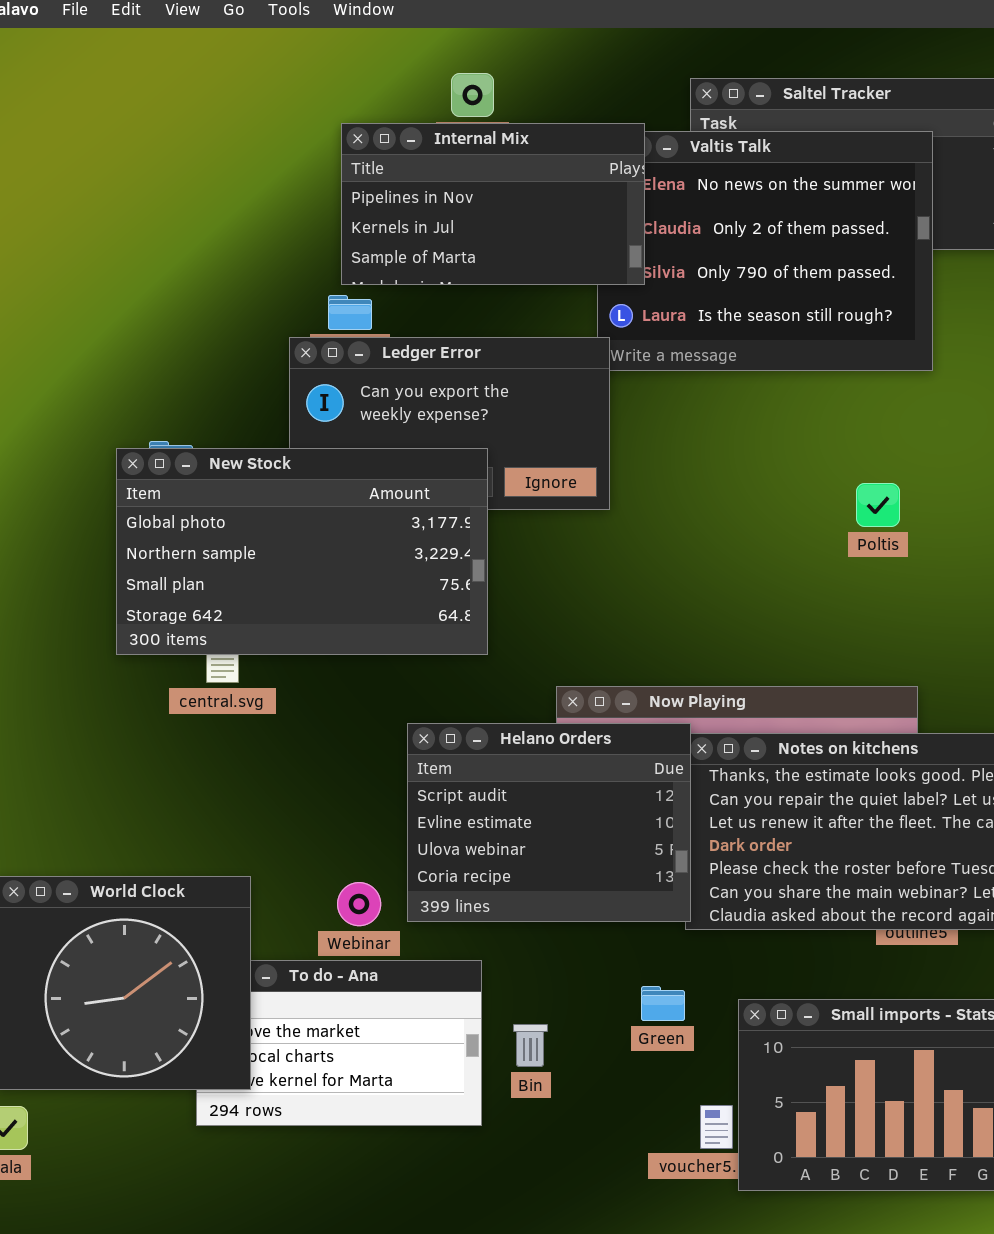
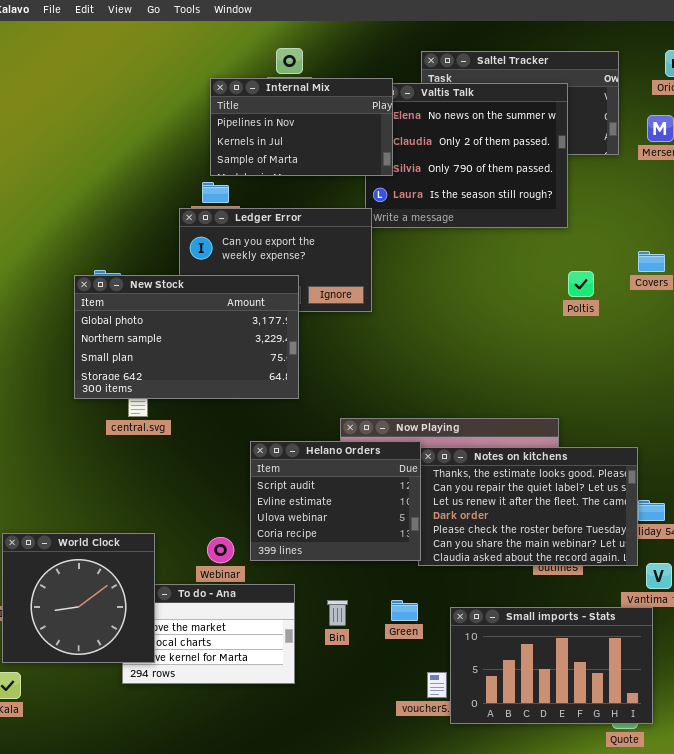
Poltis: [856,483,900,527] -> [568,271,594,297], moved
Bin: [513,1024,548,1067] -> [327,600,348,626], moved

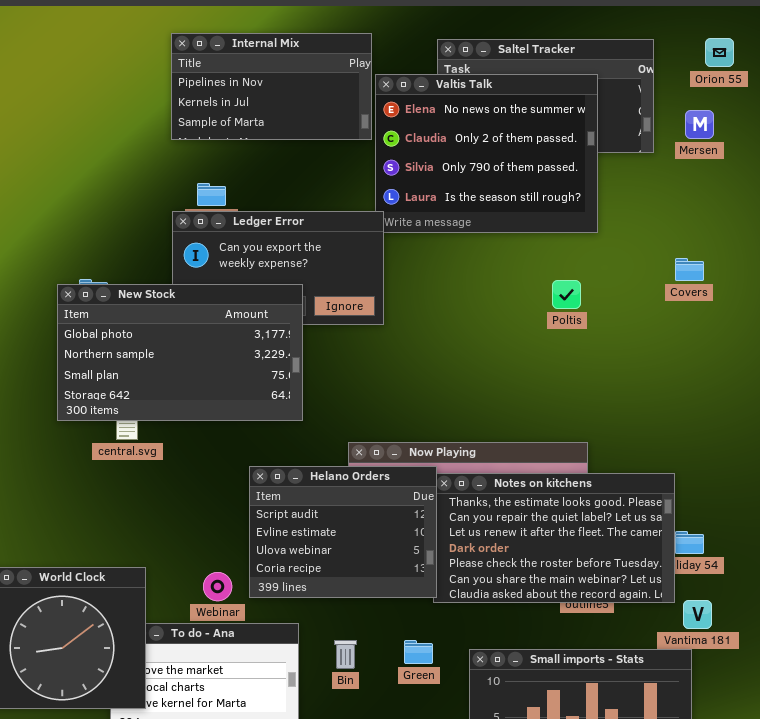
Internal Mix: [210,78,393,176] -> [171,33,372,140], moved
Poltis: [568,271,594,297] -> [552,280,581,309], moved

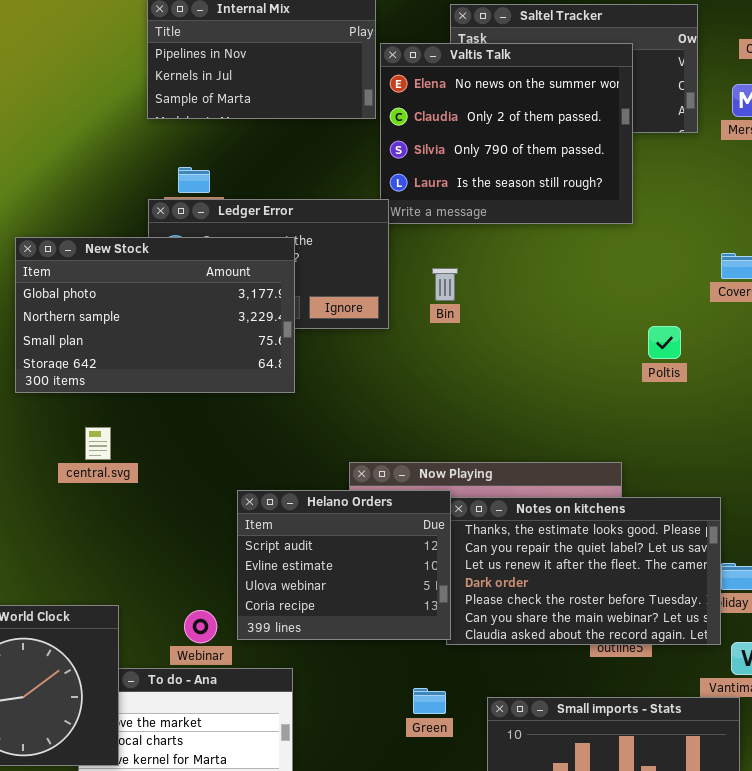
Poltis: [552,280,581,309] -> [648,326,681,359], moved
New Stock: [57,284,303,421] -> [15,237,295,393], moved
Bin: [334,640,357,669] -> [432,268,458,301], moved

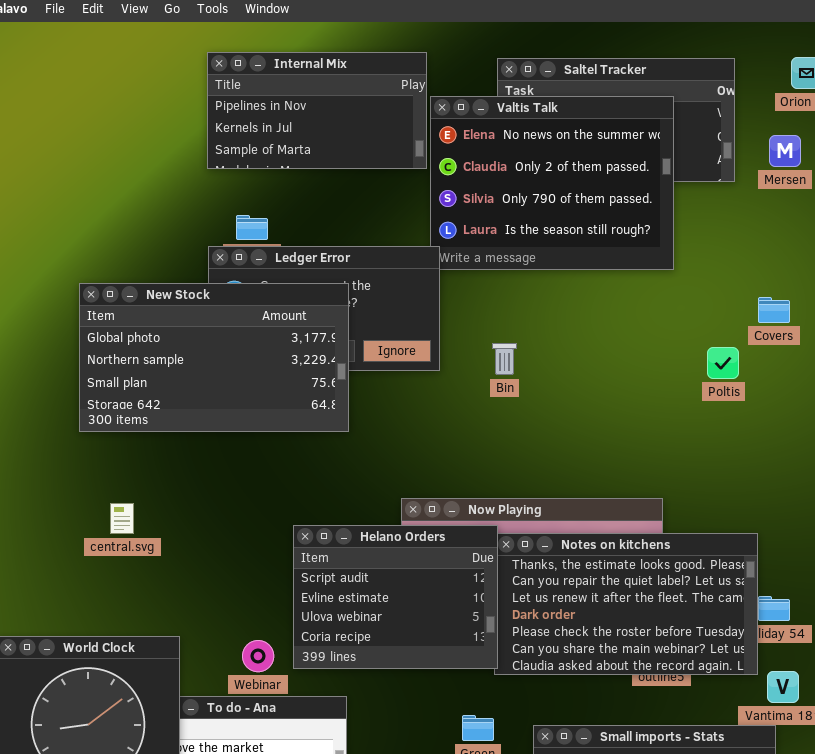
Bin: [432,268,458,301] -> [492,343,517,375], moved
Poltis: [648,326,681,359] -> [707,347,739,379], moved
central.svg: [85,427,111,460] -> [110,503,134,534], moved

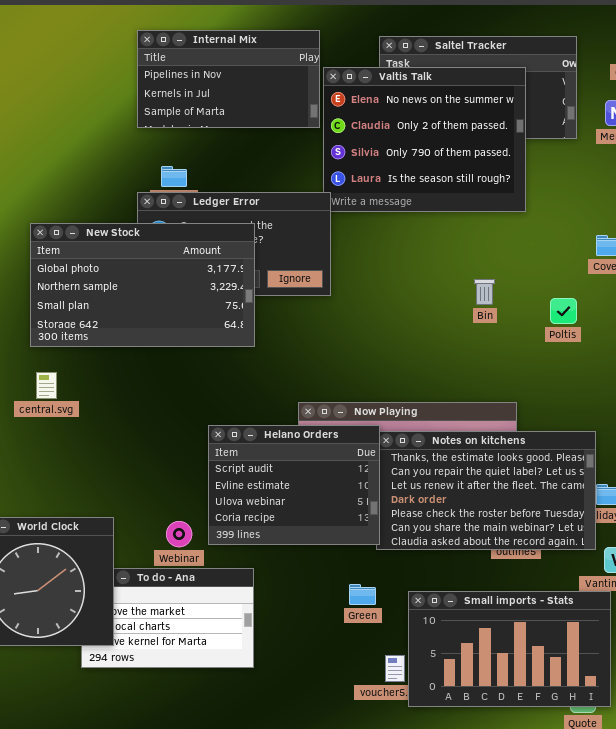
Bin: [492,343,517,375] -> [474,279,495,305], moved
Poltis: [707,347,739,379] -> [550,298,577,324], moved
central.svg: [110,503,134,534] -> [36,372,57,399], moved

